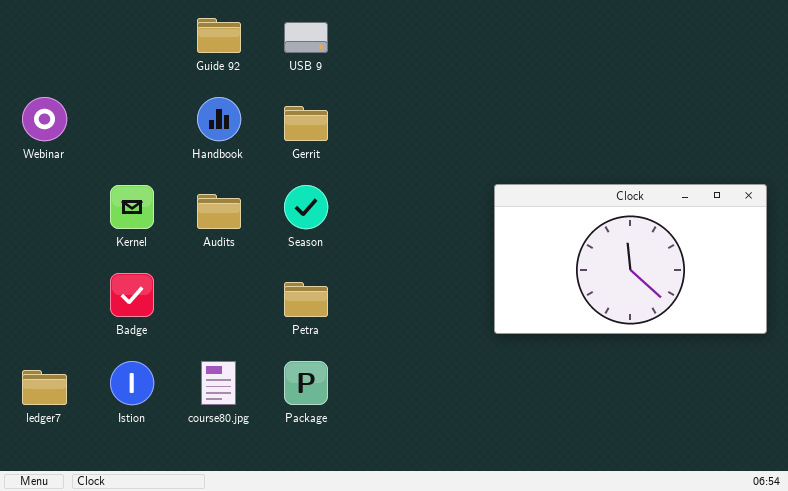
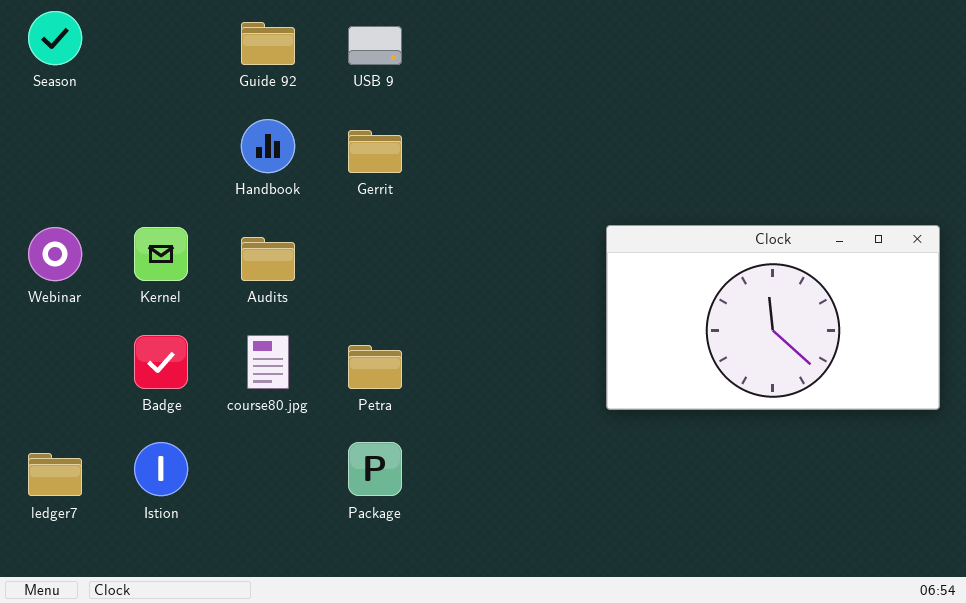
Webinar: [22,97,67,141] -> [28,227,82,281], moved
Season: [284,185,328,229] -> [28,11,82,65], moved
course80.jpg: [201,361,236,405] -> [247,335,289,389], moved

